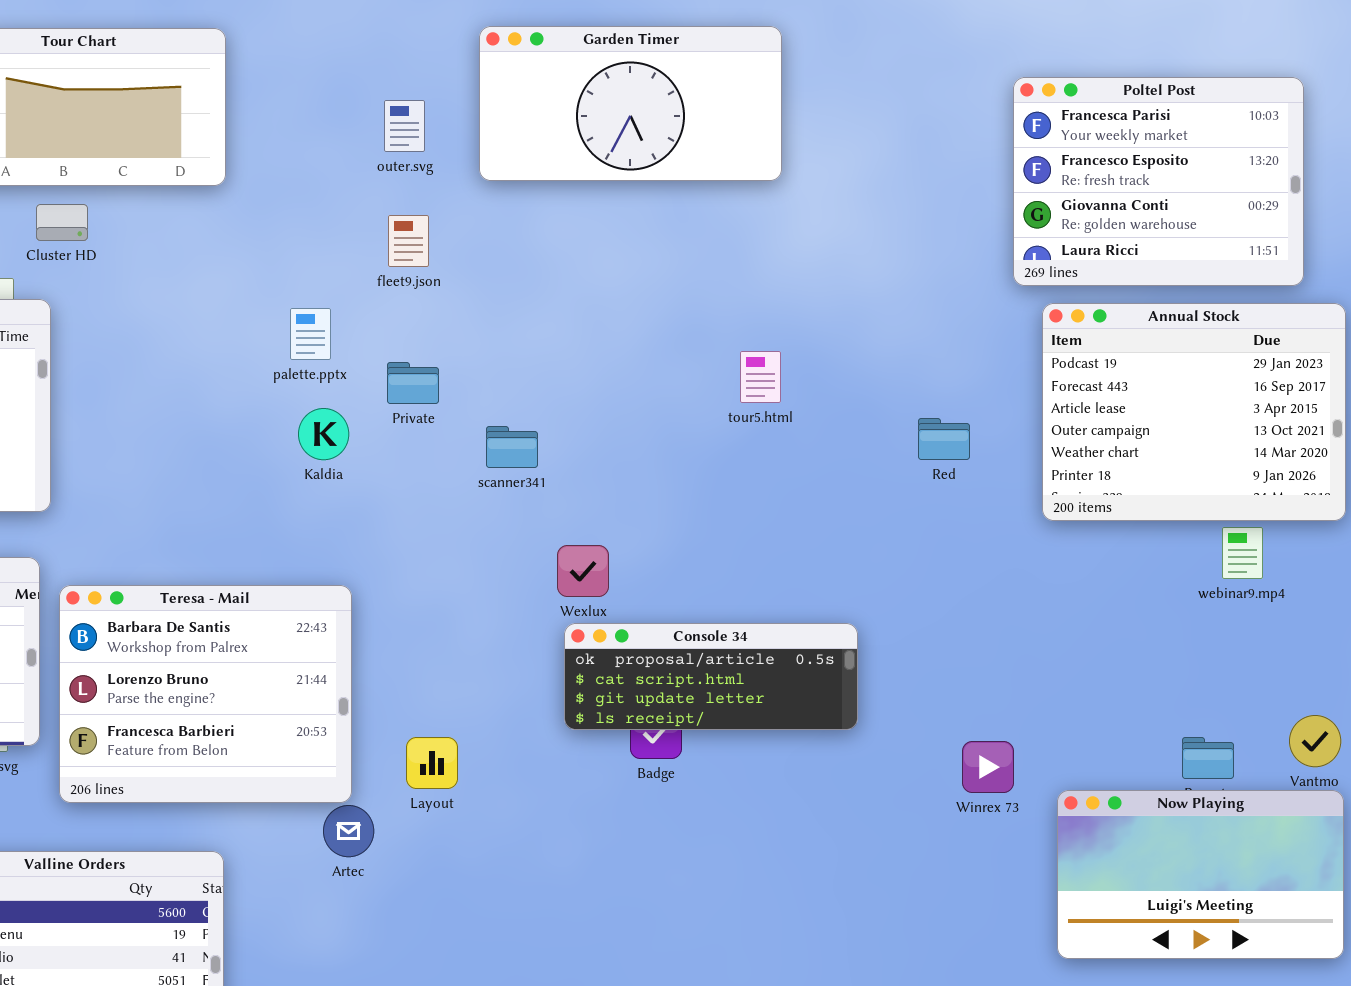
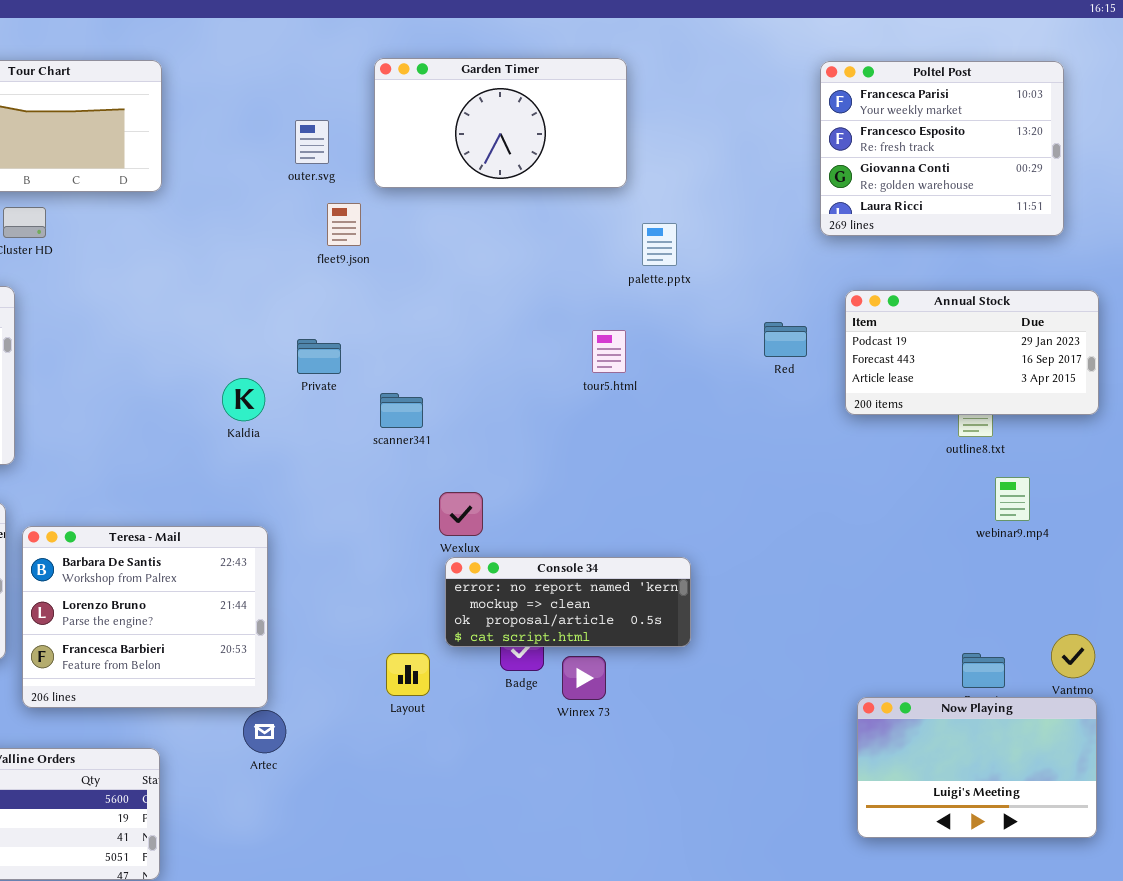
Poltel Post: [1013,77,1304,286] -> [820,61,1064,236], moved
fleet9.json: [388,215,429,267] -> [327,203,361,246], moved
Annual Stock: [1042,303,1346,521] -> [845,290,1099,415], resized
palette.pptx: [290,308,331,360] -> [642,223,677,266], moved
Red: [918,418,970,460] -> [764,322,807,357], moved
Console 34: [564,623,858,730] -> [445,557,691,647], scrolled up 2 rows
Layout: [406,737,458,789] -> [386,653,430,696], moved
Winrex 73: [962,741,1014,793] -> [562,656,606,700], moved

